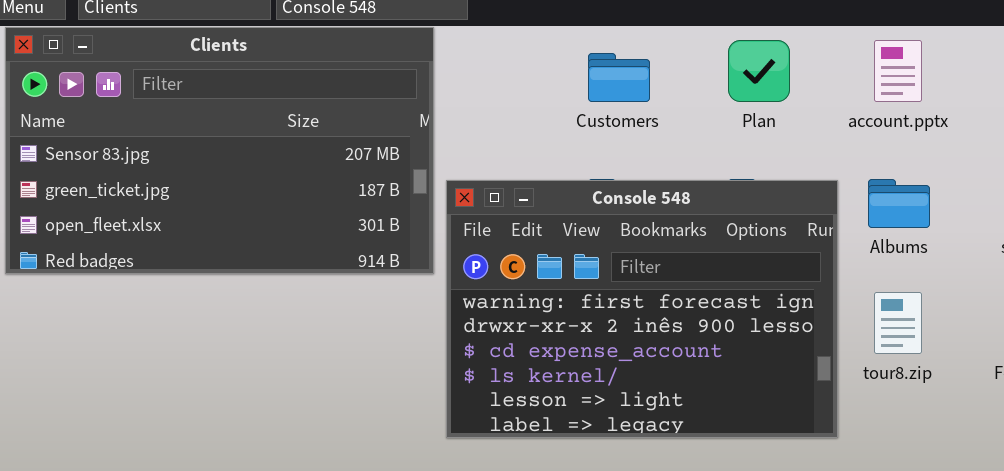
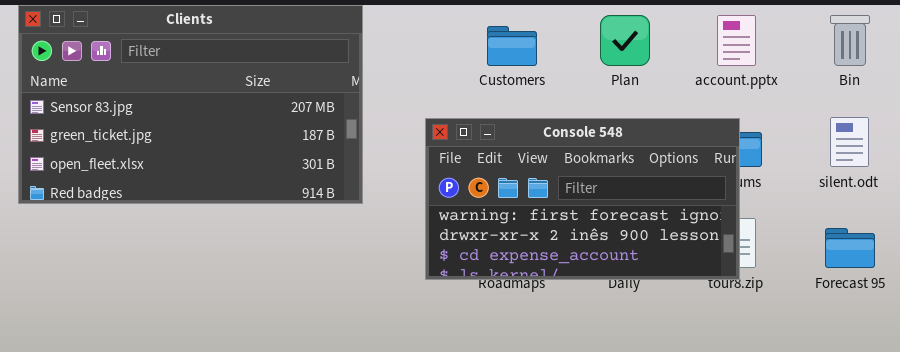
Console 548: [446,180,838,438] -> [425,118,740,280], moved, resized

